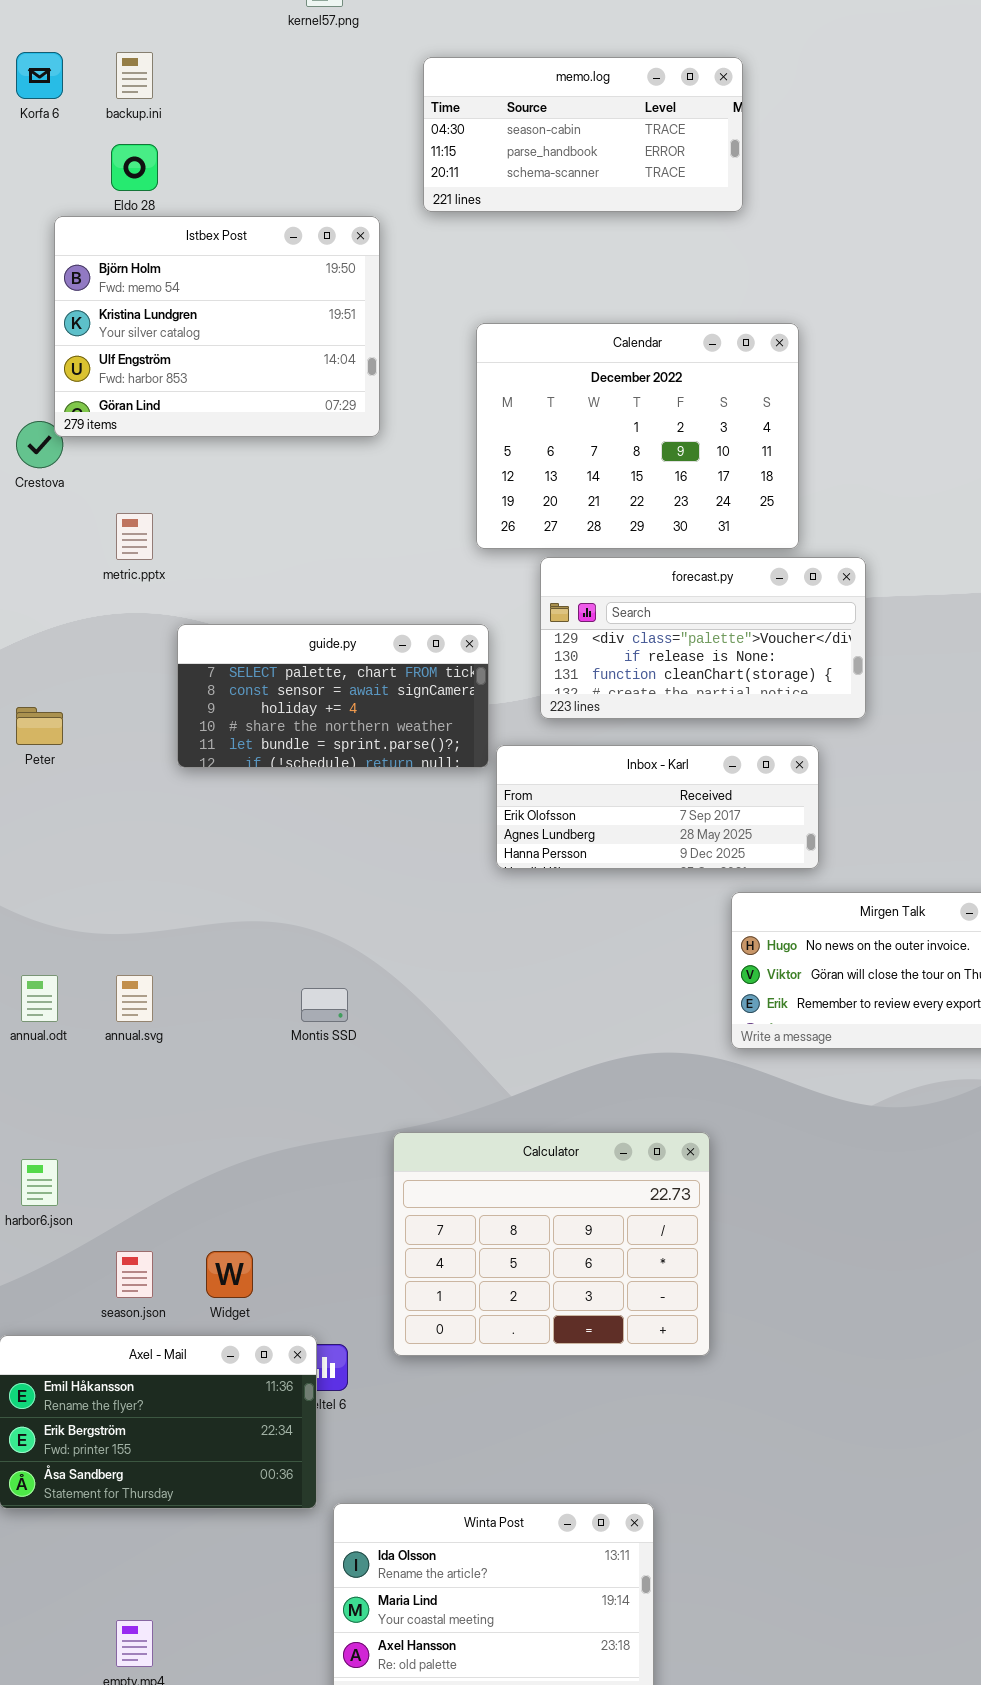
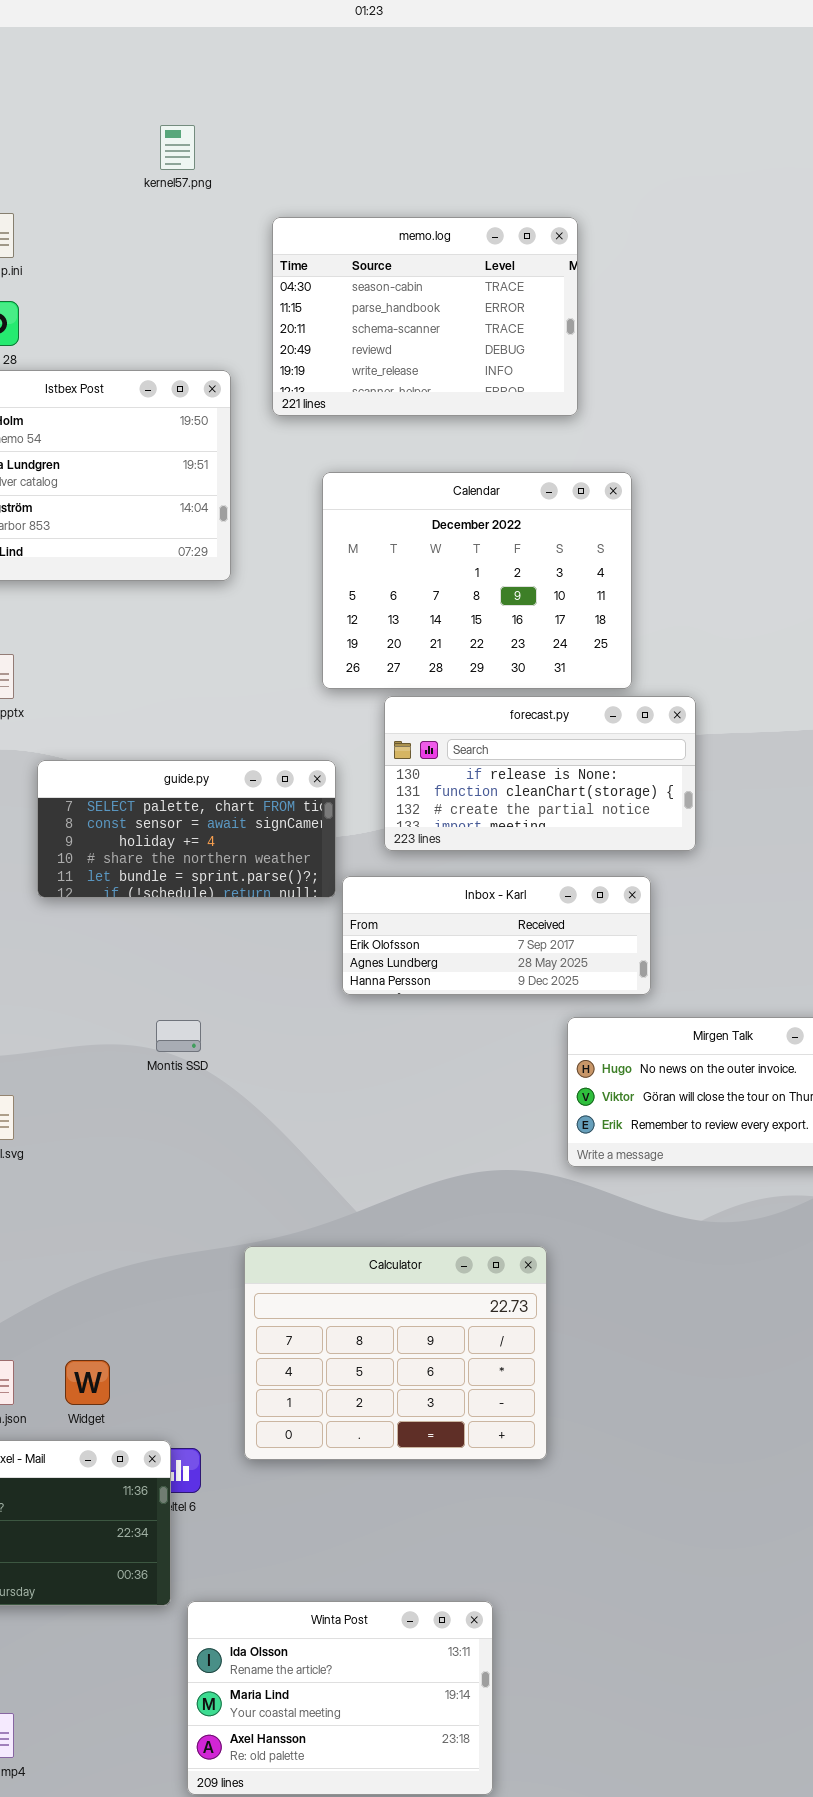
memo.log: [423,57,743,212] -> [272,217,578,416], resized
forecast.py: [540,557,866,719] -> [384,696,696,851], scrolled down 1 row
Montis SSD: [301,988,348,1022] -> [156,1020,201,1052], moved

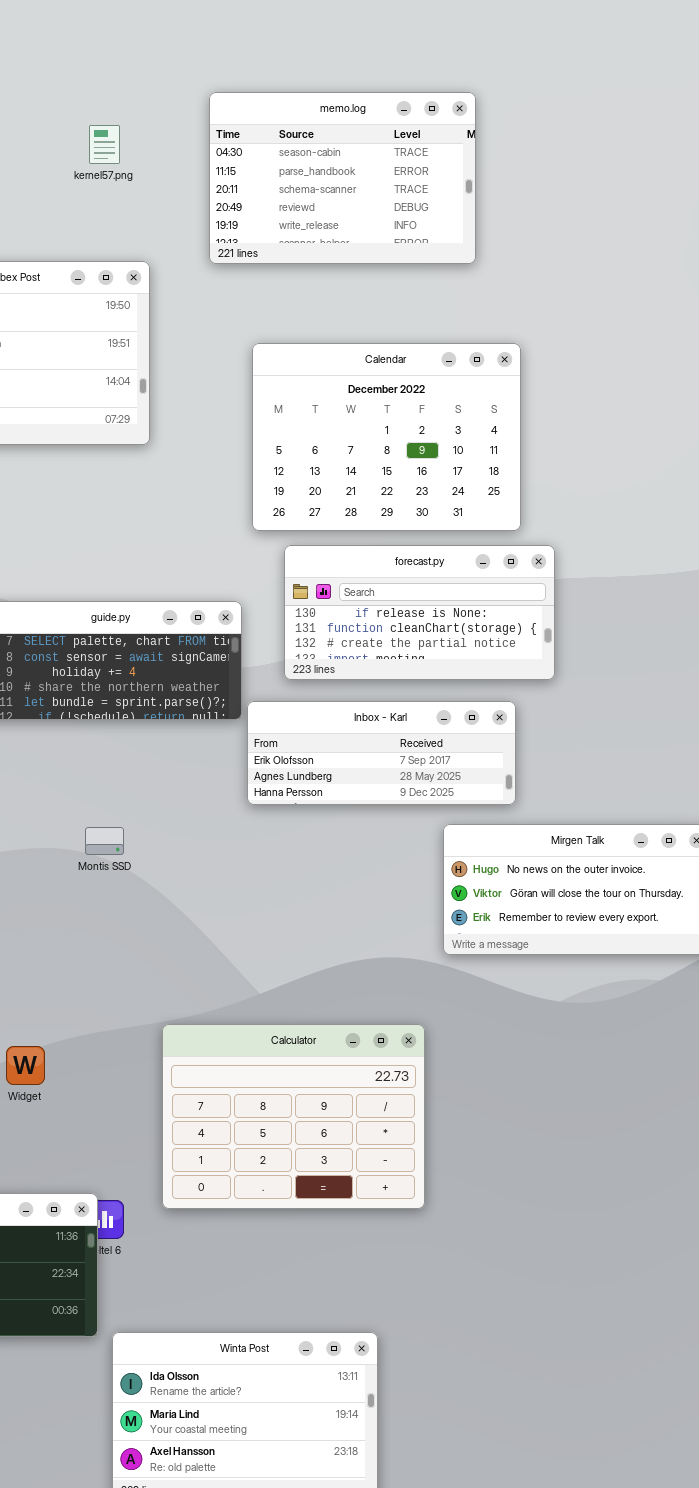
kernel57.png: [160,125,195,170] -> [89,125,120,164], moved
memo.log: [272,217,578,416] -> [209,92,476,264], moved
Calendar: [322,472,632,689] -> [252,343,521,531], moved
Widget: [65,1360,110,1405] -> [6,1046,45,1085], moved

